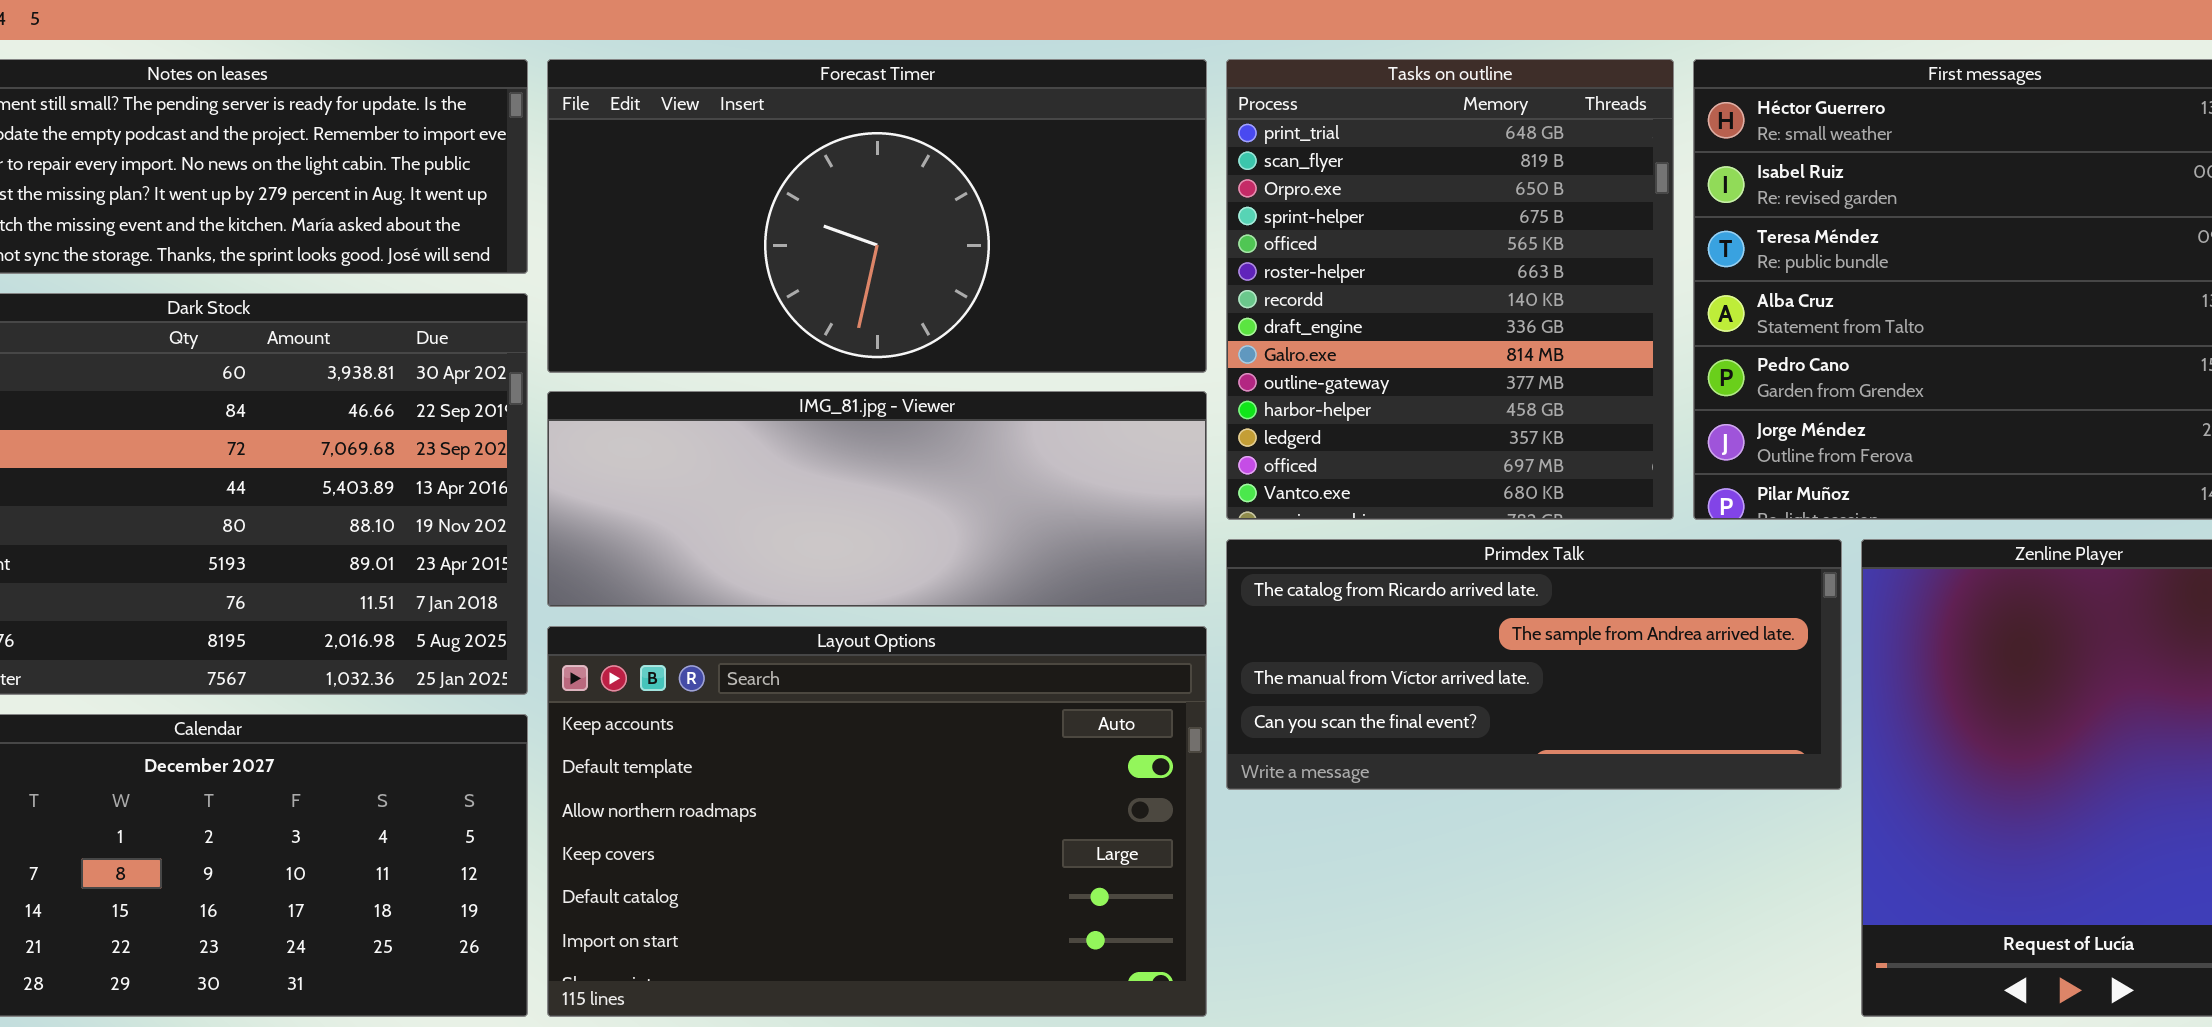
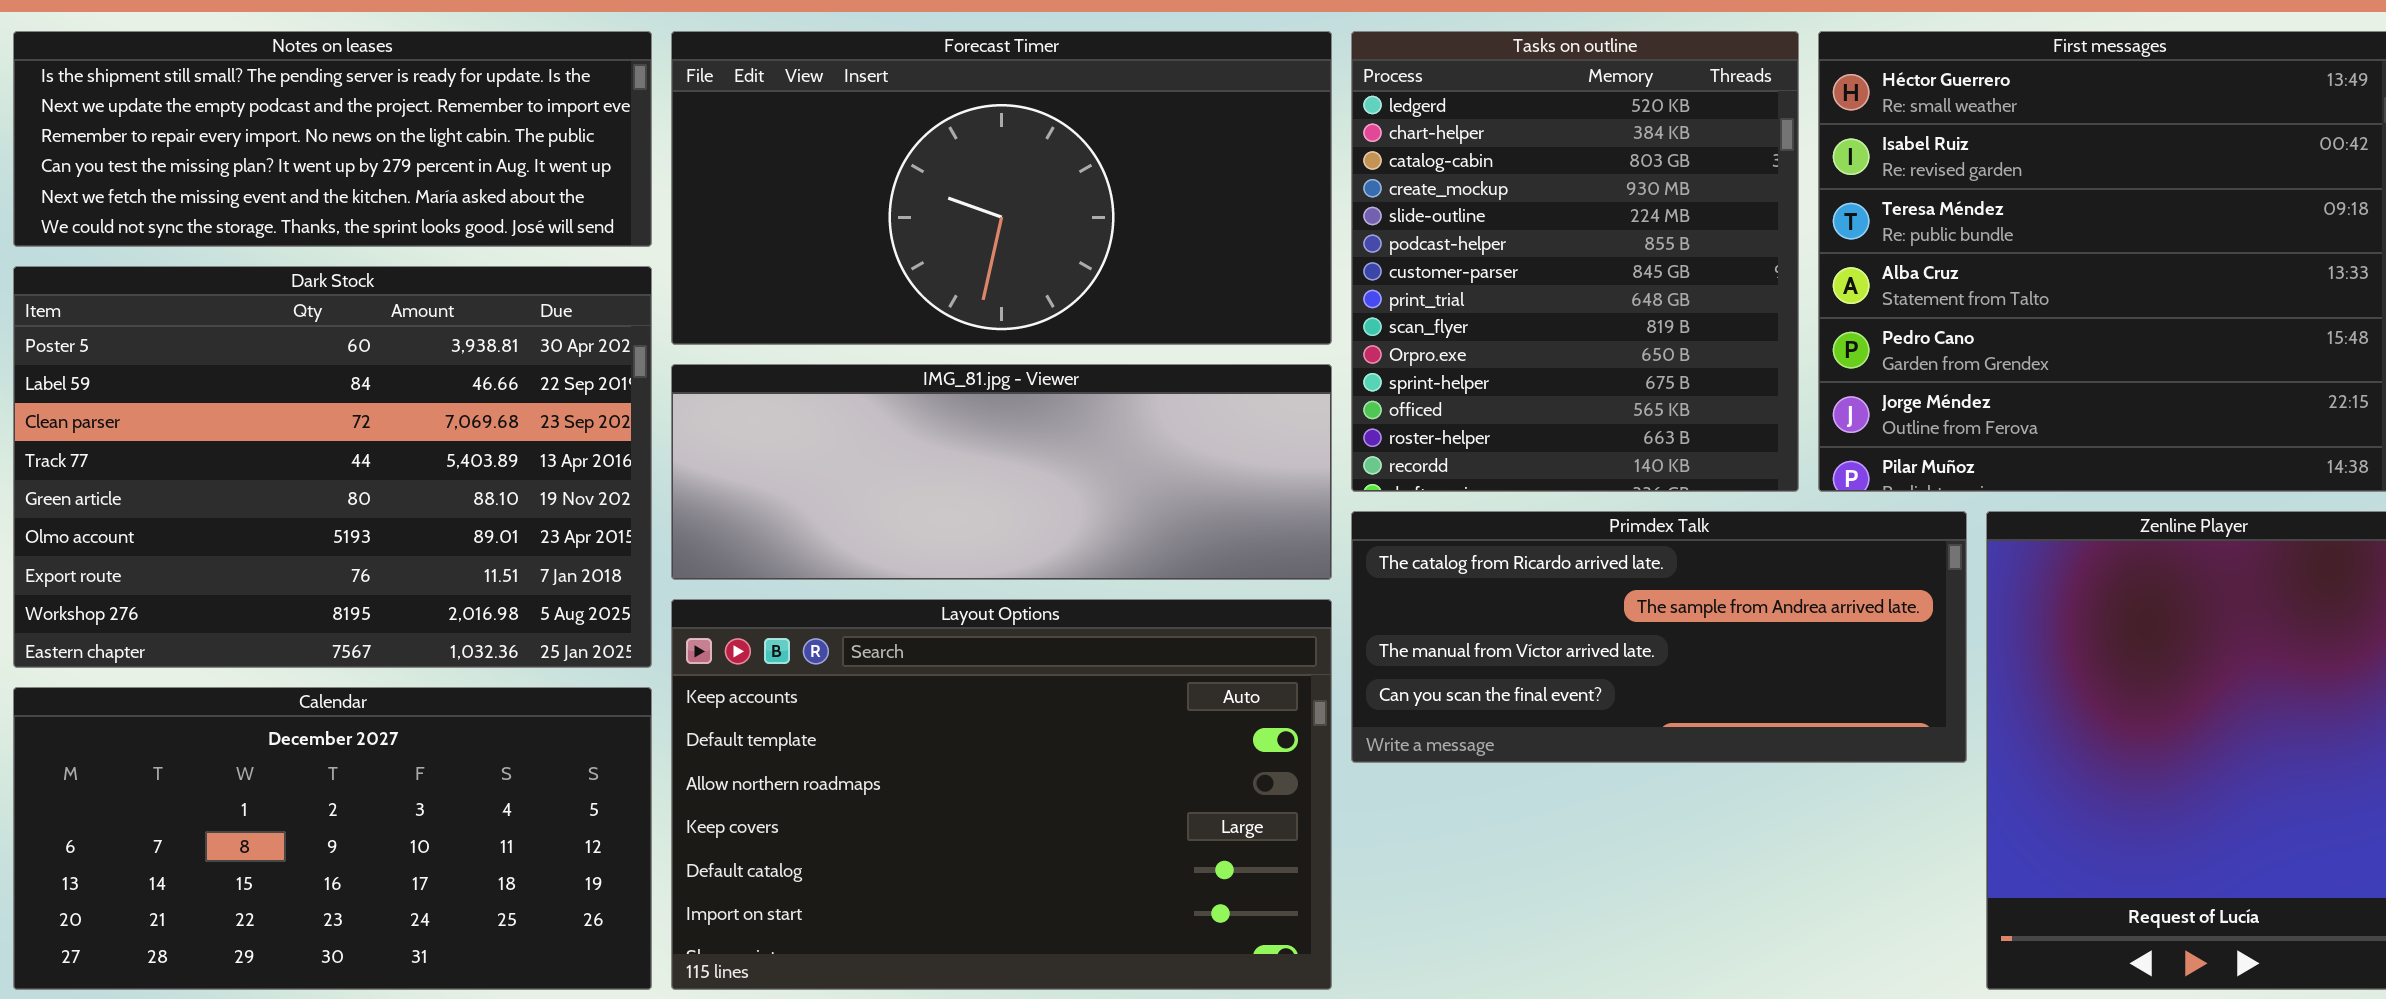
Tasks on outline: [1226,59,1674,520] -> [1351,31,1799,492], scrolled up 7 rows

